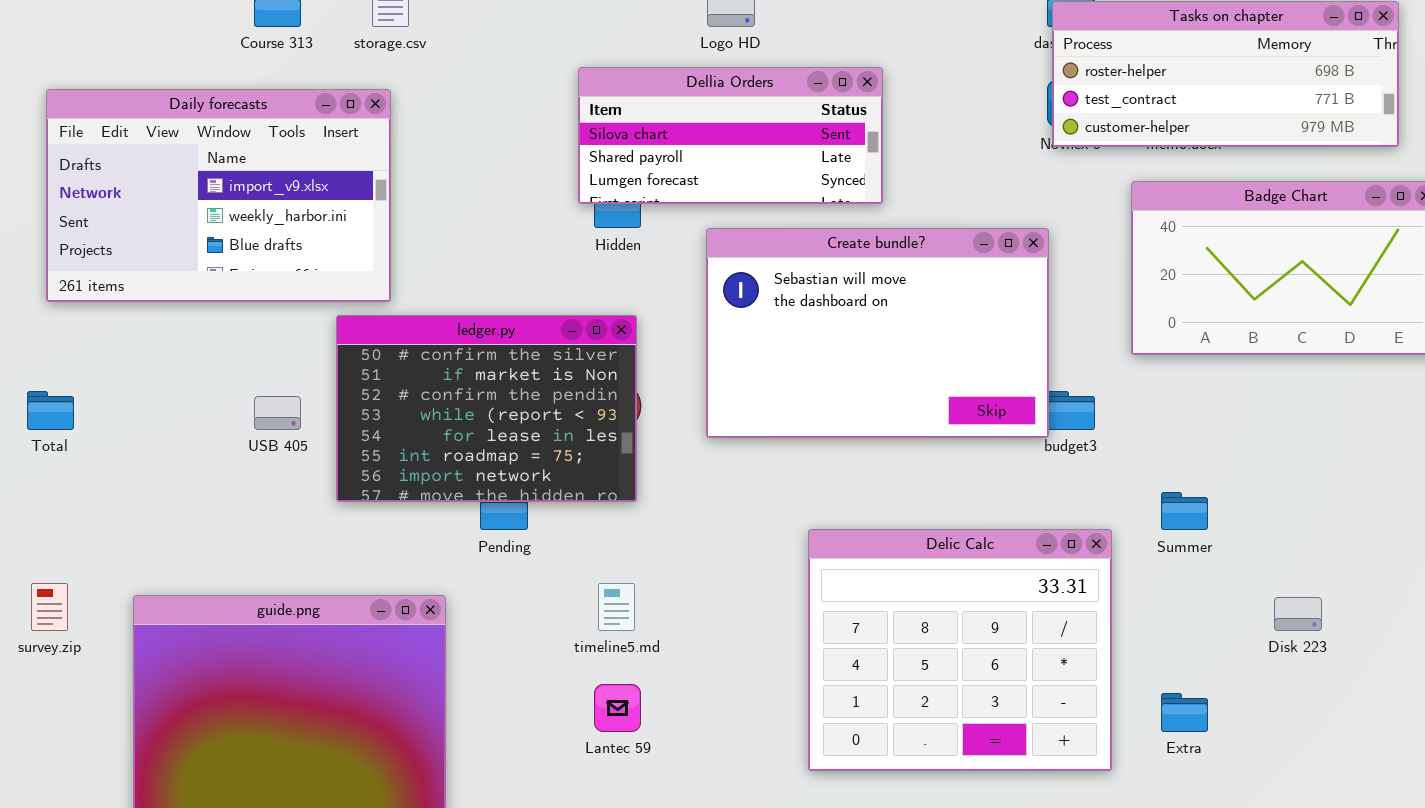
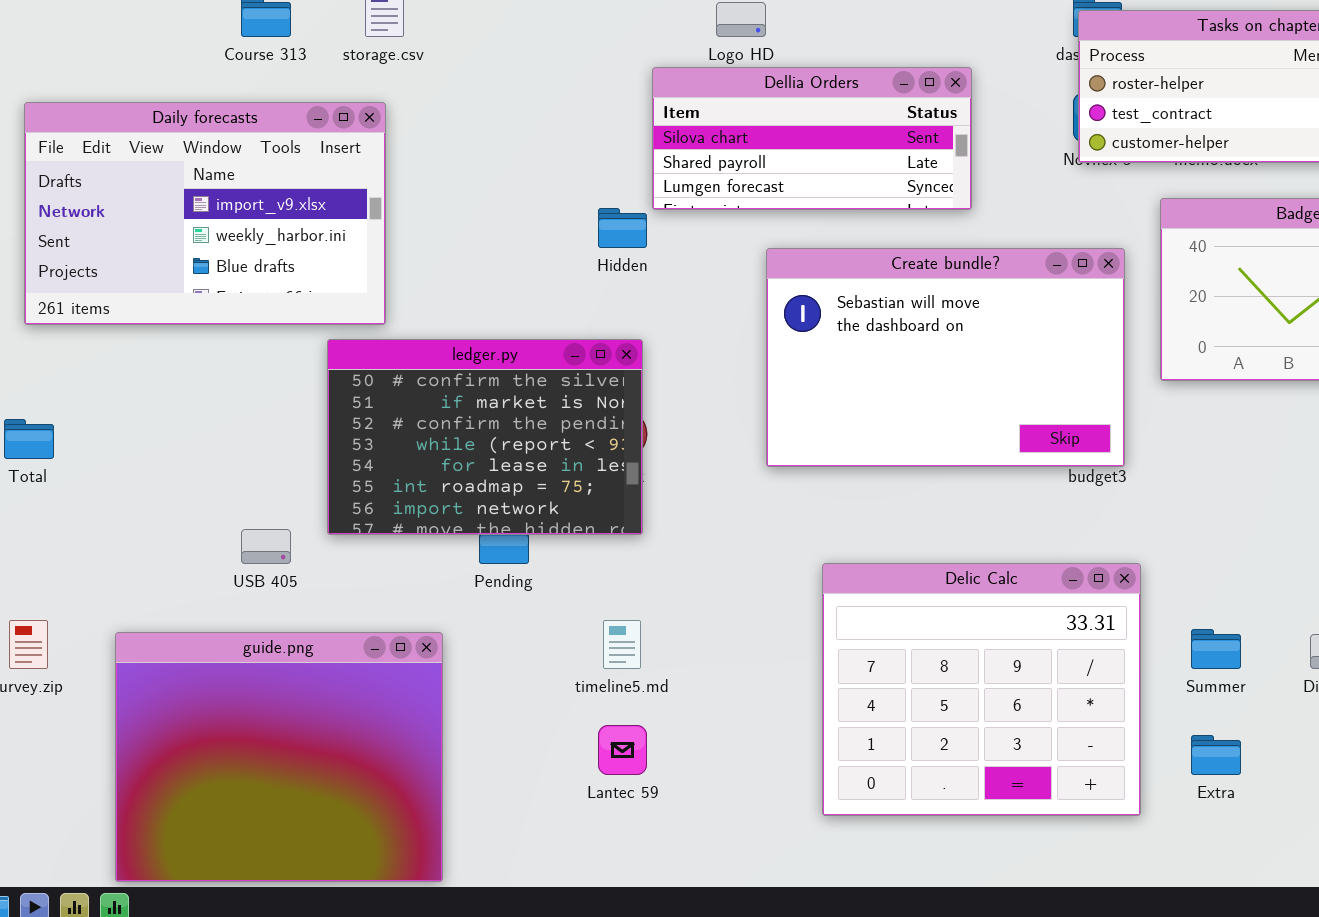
Dellia Orders: [578,67,883,204] -> [652,67,972,210], moved
Create bundle?: [706,228,1049,438] -> [766,248,1125,467], moved
USB 405: [254,396,301,430] -> [241,529,291,564], moved
Summer: [1161,492,1208,530] -> [1191,629,1241,669], moved

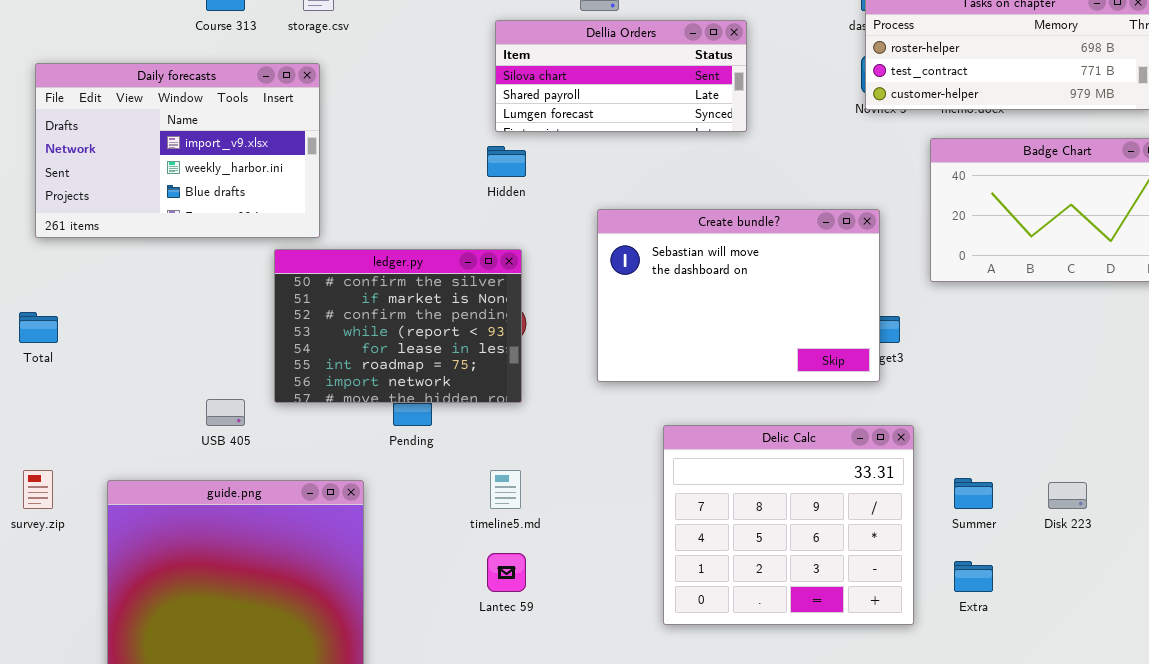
Dellia Orders: [652,67,972,210] -> [495,20,747,132], moved
Create bundle?: [766,248,1125,467] -> [597,209,880,382], moved

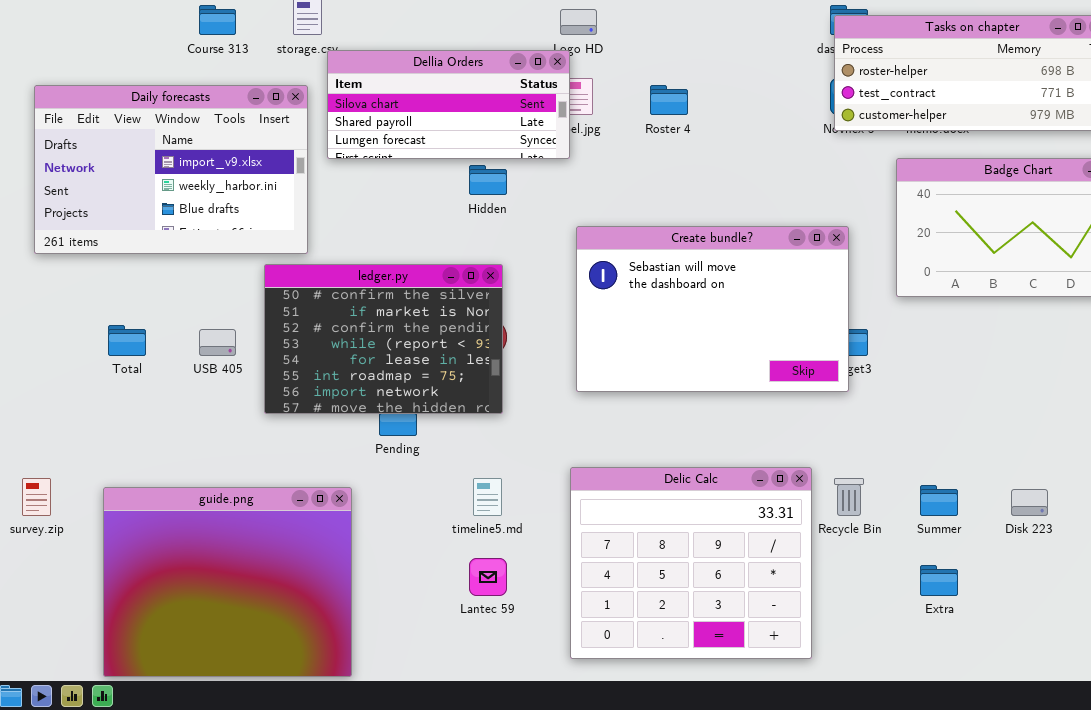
Dellia Orders: [495,20,747,132] -> [327,50,570,159], moved
Total: [19,312,58,343] -> [108,325,146,356], moved
USB 405: [206,399,245,426] -> [199,329,236,356], moved
Delic Calc: [663,425,914,625] -> [570,467,812,659], moved

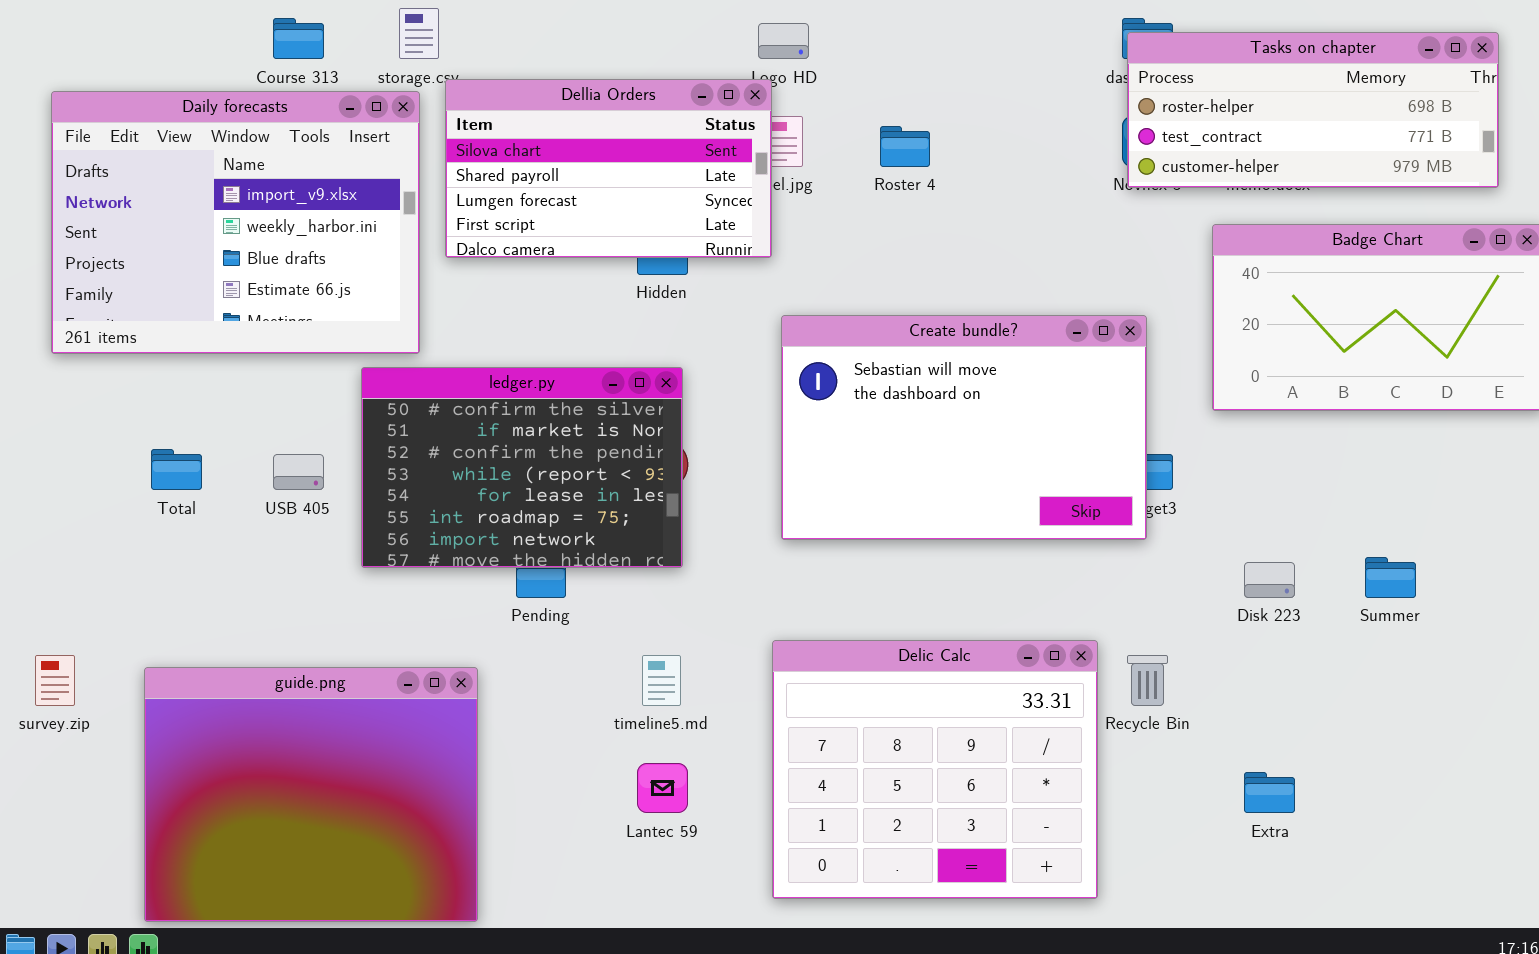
Dellia Orders: [327,50,570,159] -> [445,79,772,258], resized
Daily forecasts: [34,85,308,254] -> [51,91,420,354], resized
Summer: [920,485,958,516] -> [1365,557,1416,598], moved
Disk 223: [1011,489,1048,516] -> [1244,562,1295,598], moved

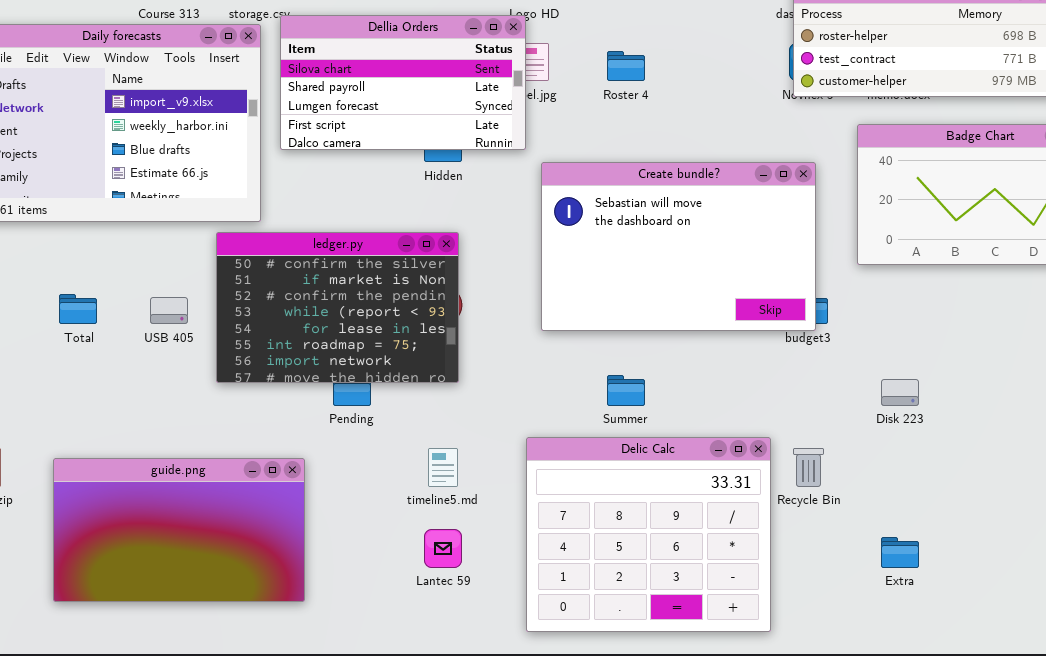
Create bundle?: [781,315,1147,540] -> [541,162,816,331], moved
Summer: [1365,557,1416,598] -> [607,375,645,406], moved
guide.png: [144,667,478,922] -> [53,458,305,602], resized

